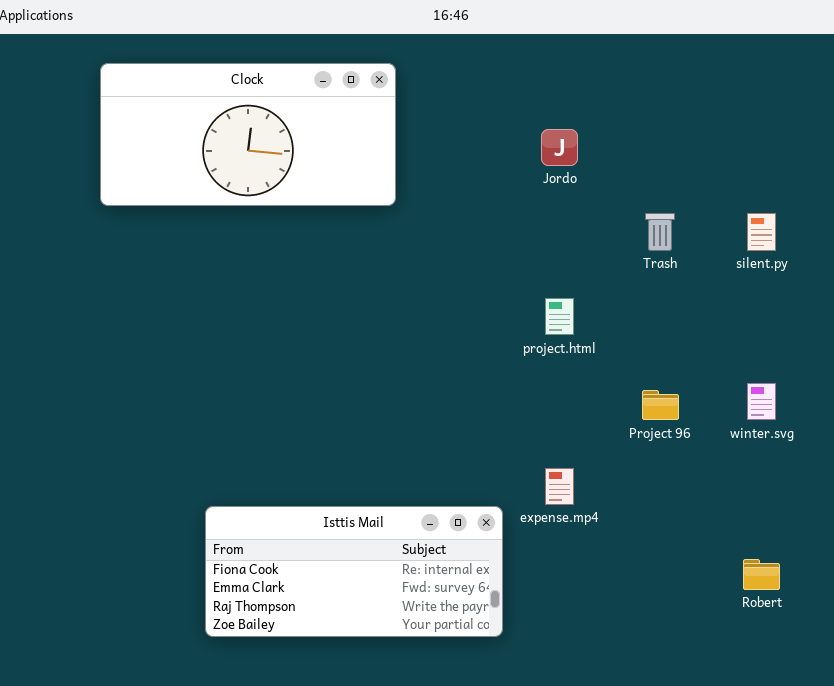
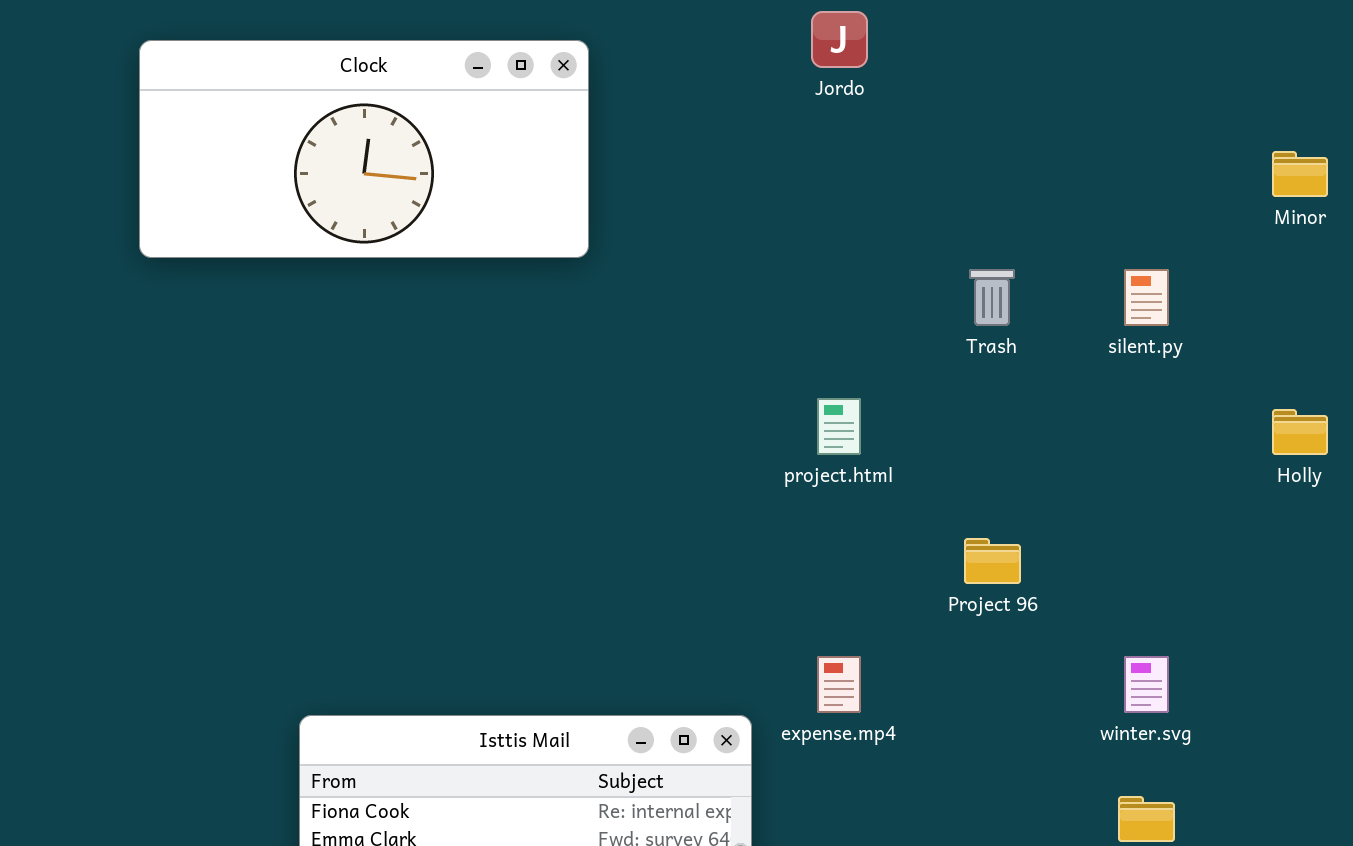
Jordo: [541,129,578,166] -> [811,11,868,68], moved
winter.svg: [747,383,776,420] -> [1124,656,1169,713], moved

